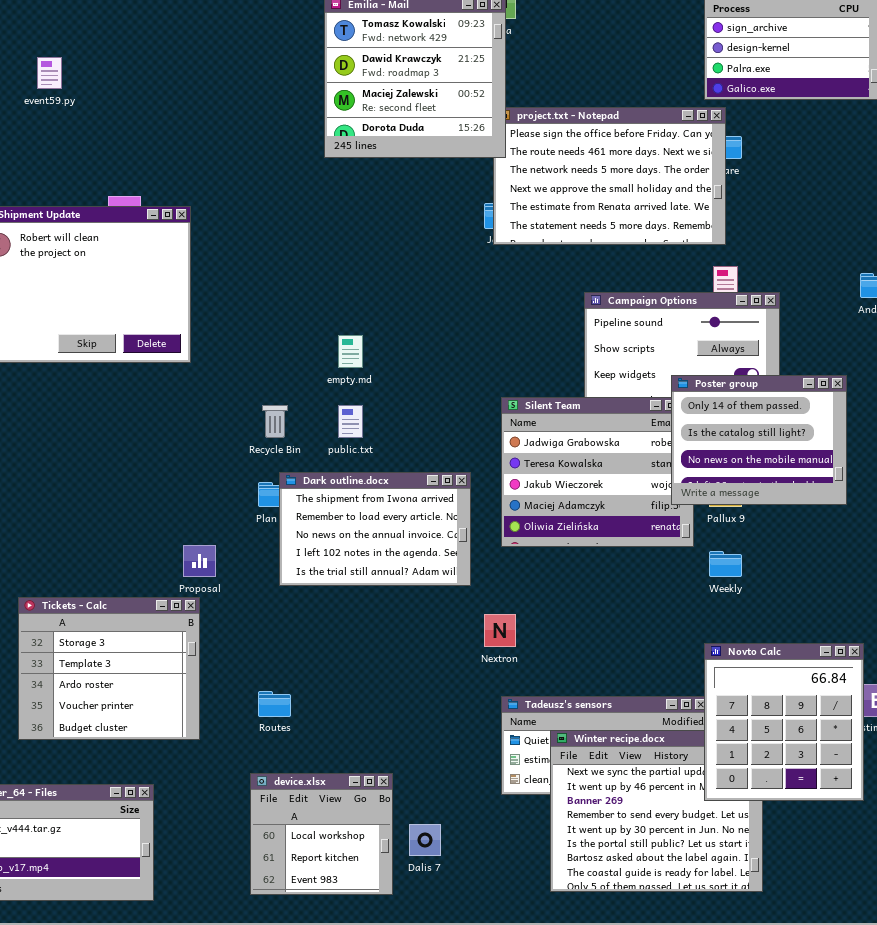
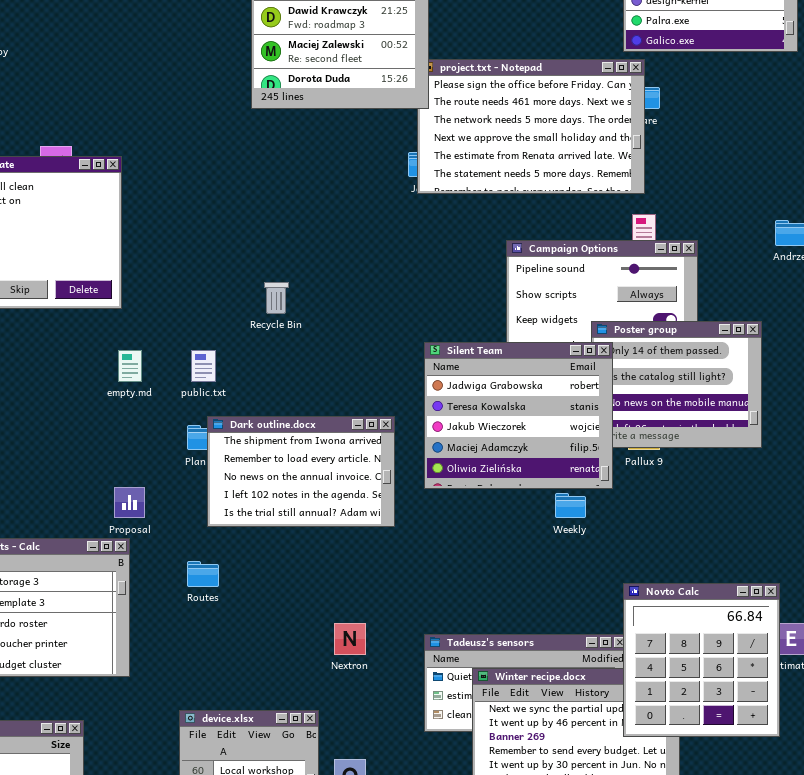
empty.md: [338,335,363,368] -> [118,350,142,382], moved
Silent Team: [501,397,694,547] -> [424,342,613,489], raised
Recycle Bin: [262,405,288,438] -> [264,282,289,314], moved
public.txt: [338,405,363,438] -> [191,350,216,382], moved
Weekly: [709,551,742,577] -> [555,493,586,518], moved
Nextron: [484,614,516,647] -> [334,623,366,655], moved
Routes: [258,691,291,717] -> [187,561,219,587], moved

